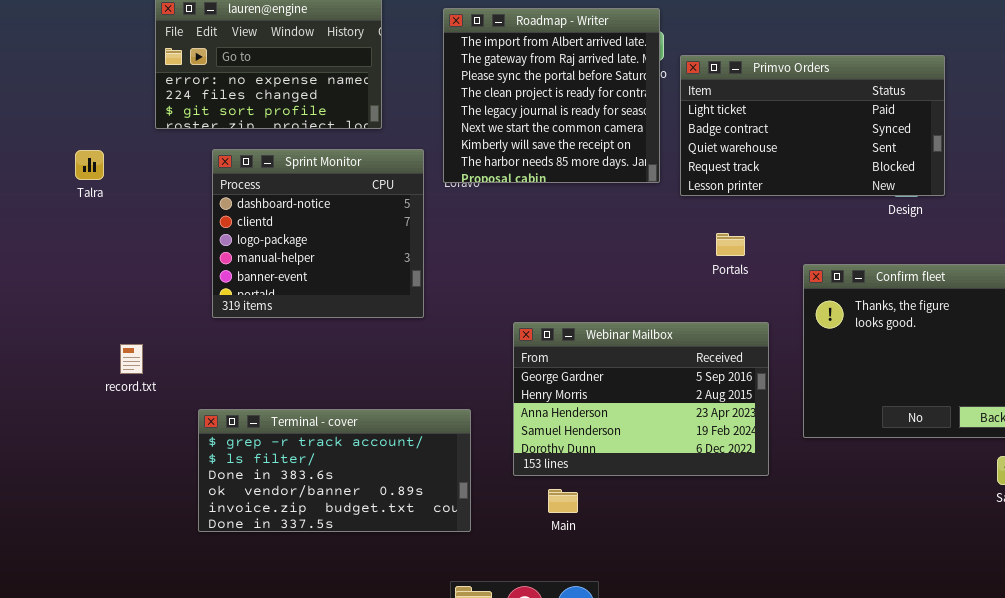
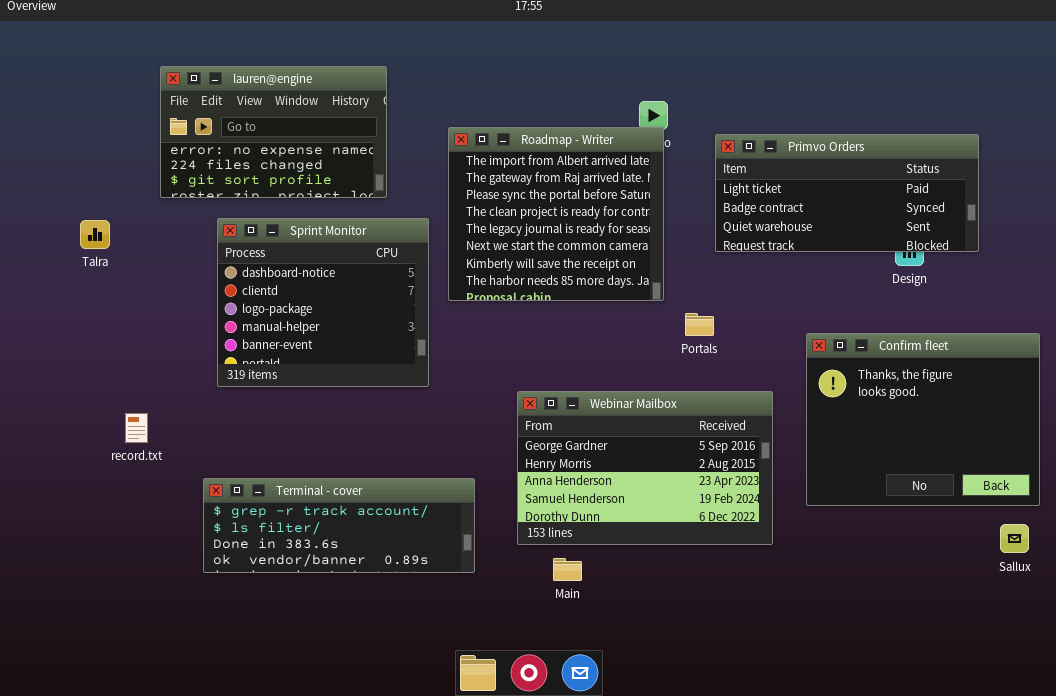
Roadmap - Writer: [443,8,660,183] -> [448,127,664,301], moved
Primvo Orders: [680,55,945,196] -> [715,134,979,252], moved, resized
Portals: [716,233,745,256] -> [685,313,714,336], moved
Terminal - cover: [198,409,471,532] -> [203,478,475,573], resized

